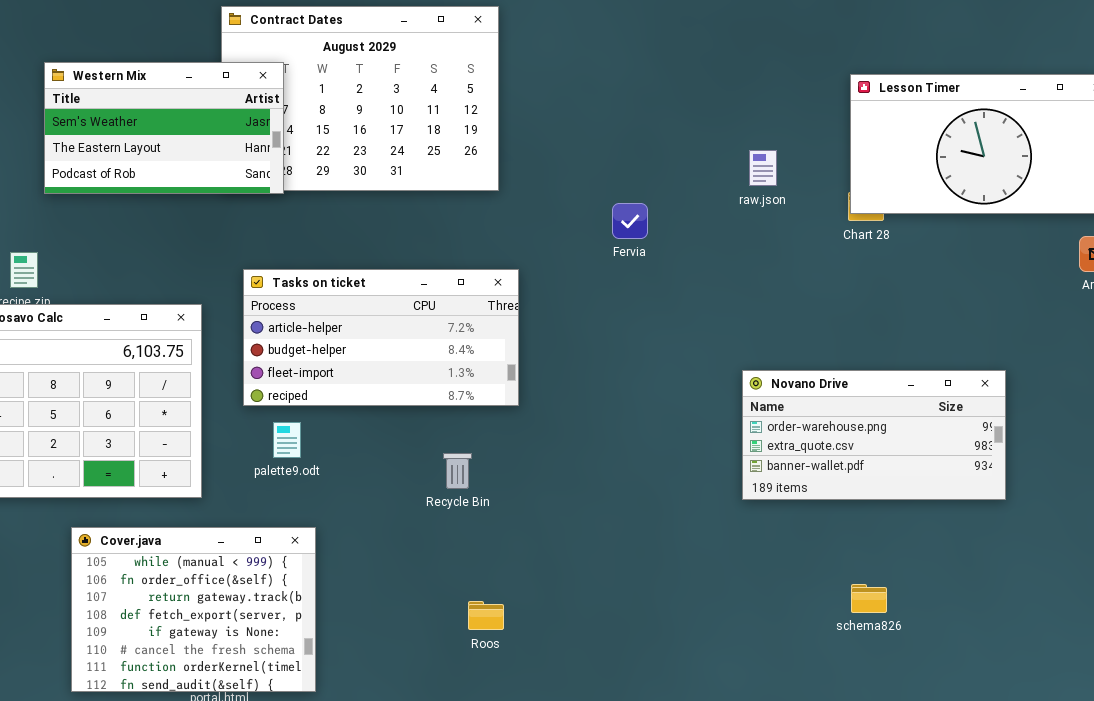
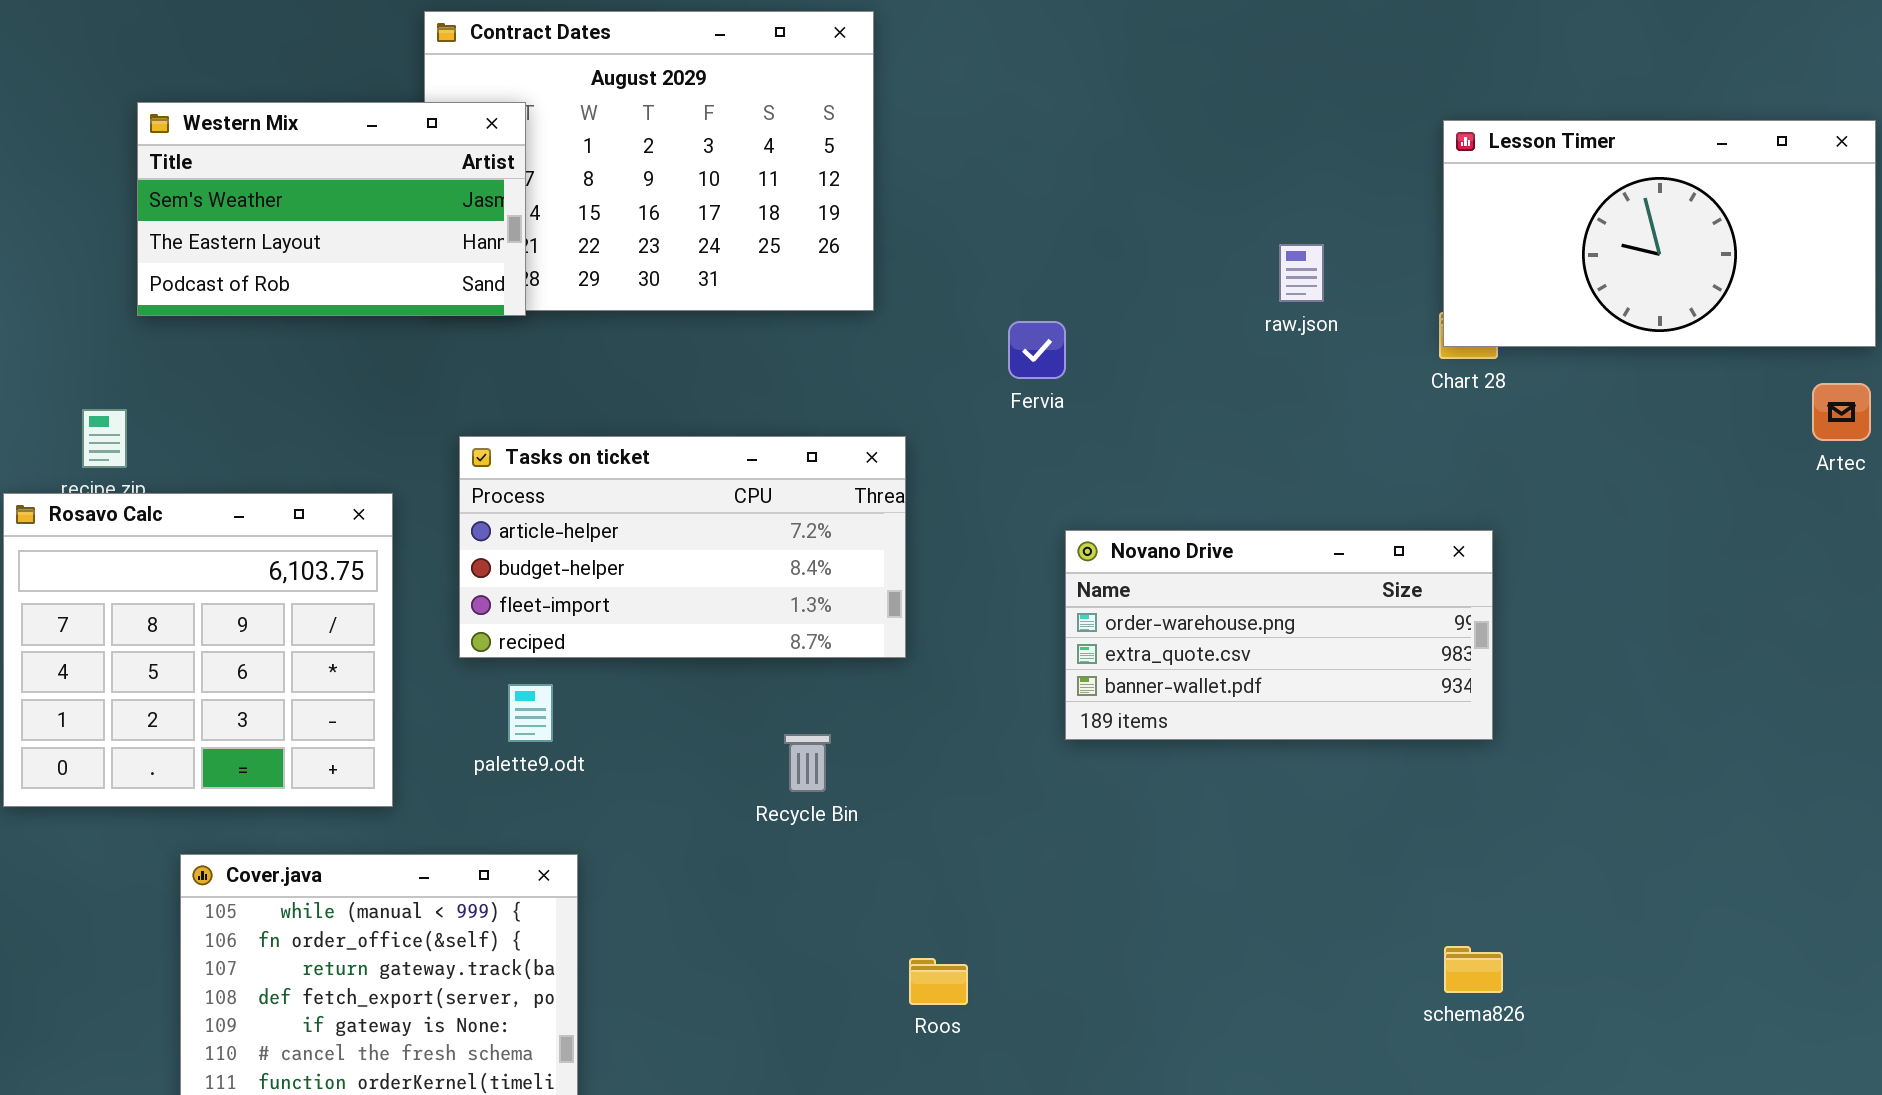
Fervia: [612,203,648,239] -> [1008,321,1066,379], moved
Novano Drive: [742,370,1006,500] -> [1065,530,1493,740], moved
Roos: [468,601,504,630] -> [909,958,968,1005], moved

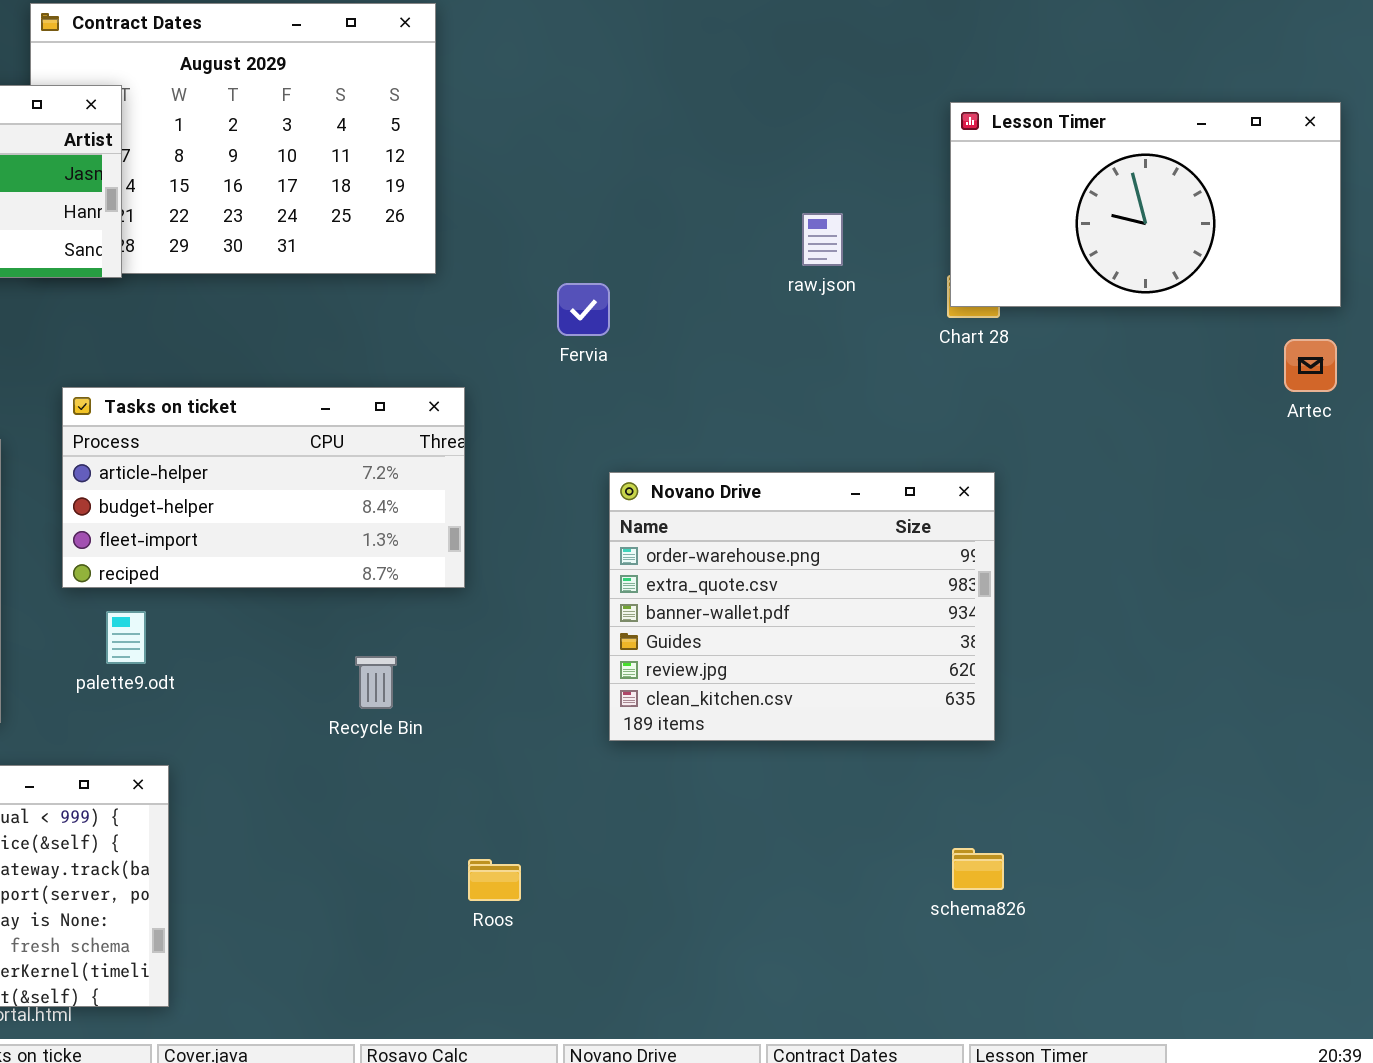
Novano Drive: [1065,530,1493,740] -> [609,472,995,741], resized

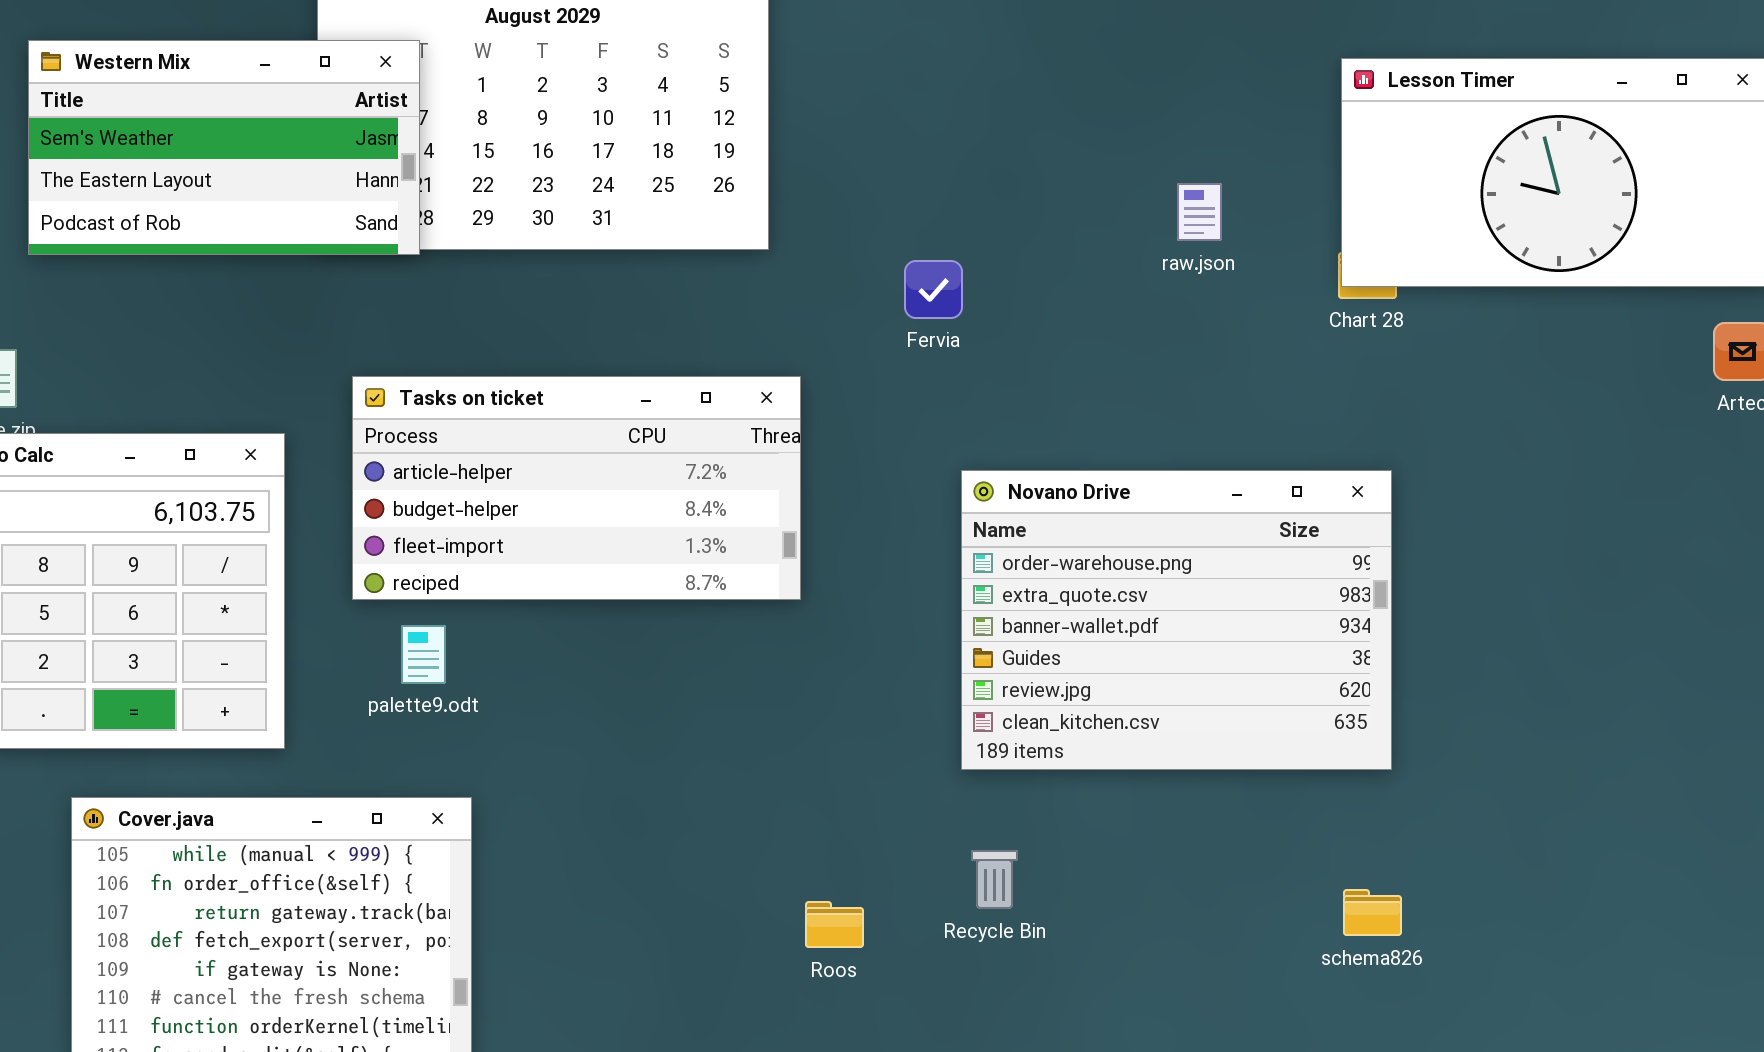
Recycle Bin: [355,656,397,709] -> [971,850,1018,909], moved

